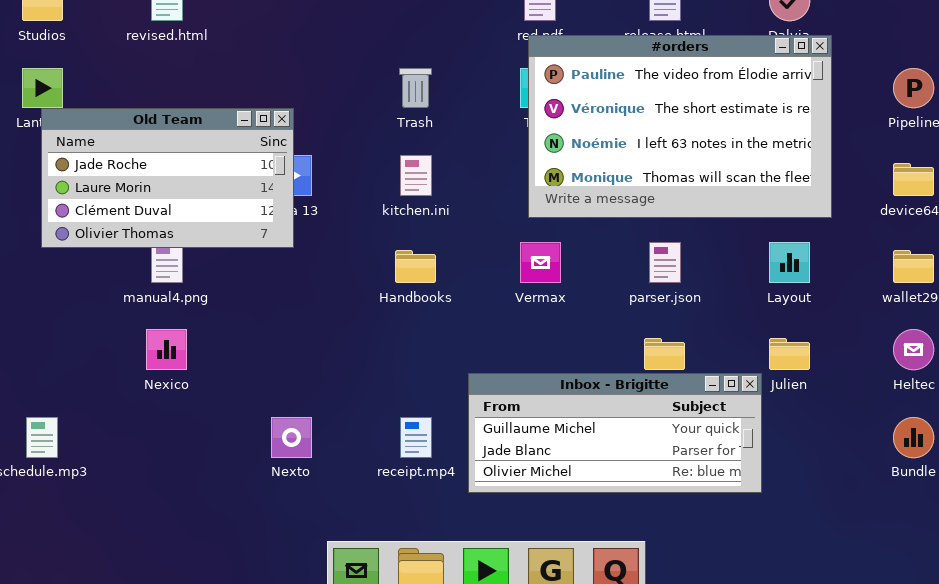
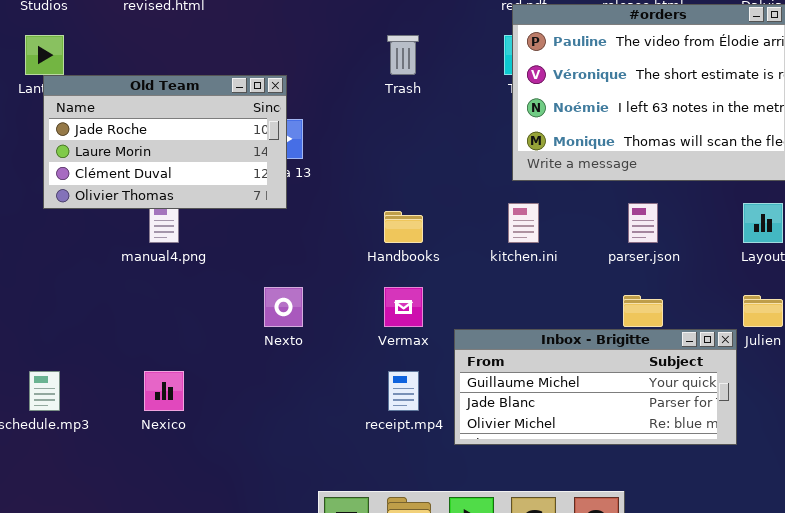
kitchen.ini: [400,155,432,196] -> [508,203,539,243], moved
Vermax: [520,242,561,283] -> [384,287,423,327], moved
Nexico: [146,329,187,370] -> [144,371,184,411], moved
Nexto: [271,417,312,458] -> [264,287,303,327], moved

